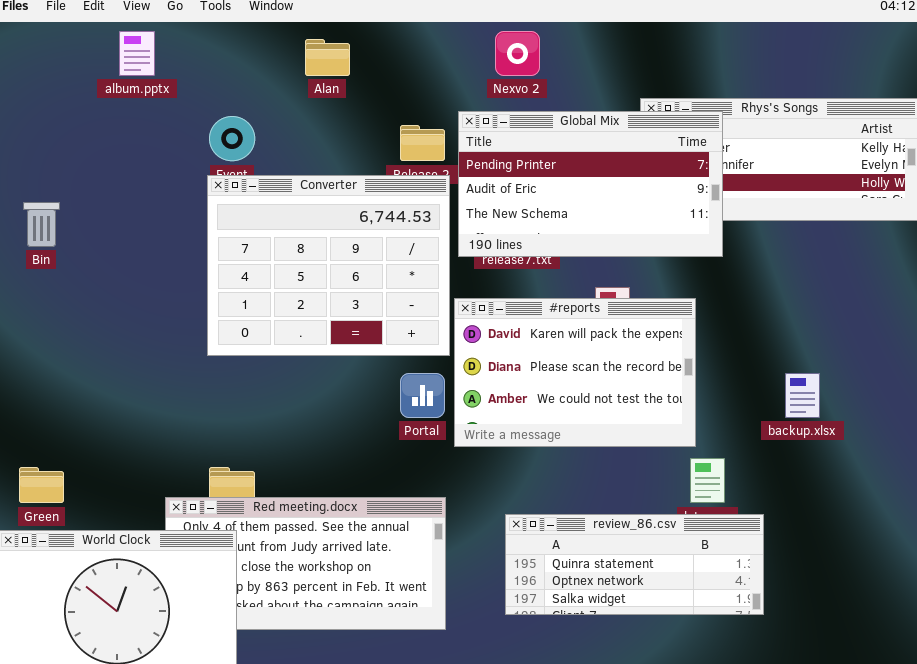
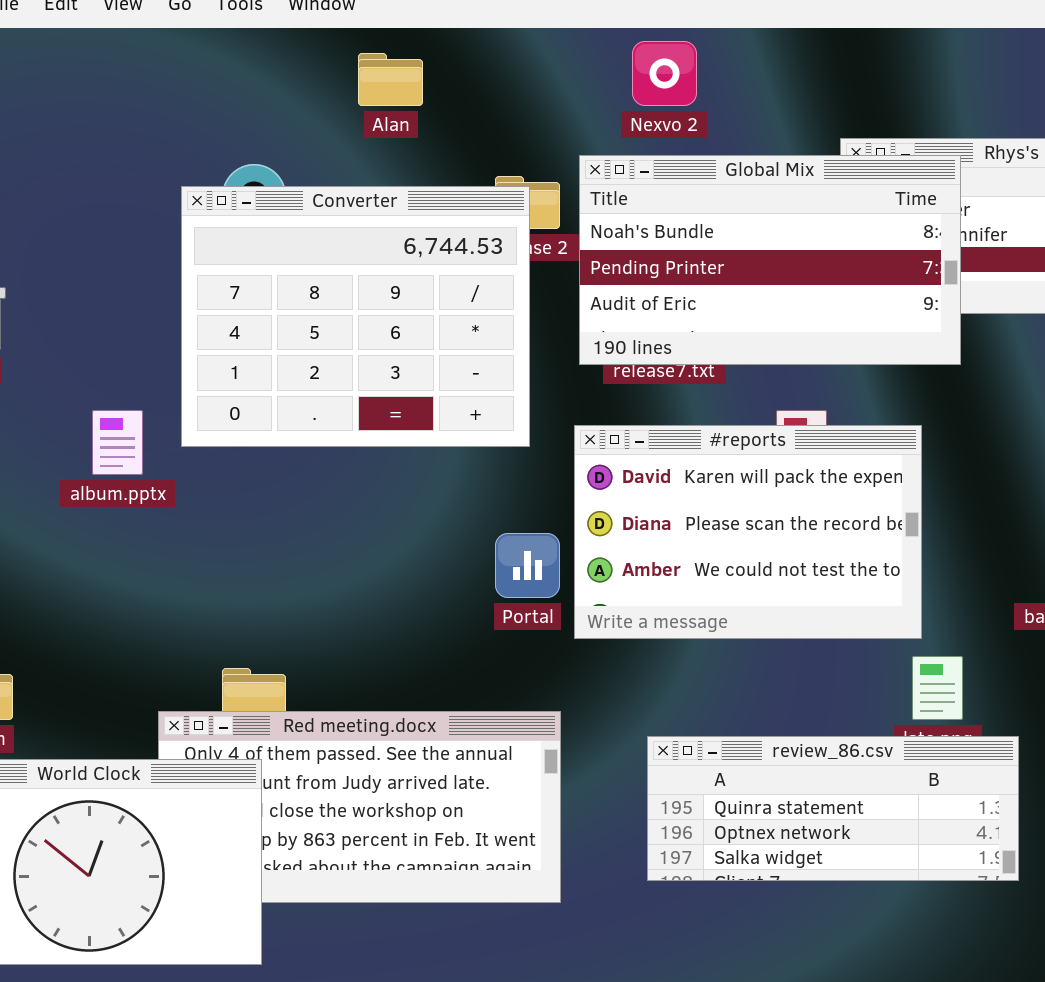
album.pptx: [119,31,155,76] -> [92,410,143,475], moved
Global Mix: [458,111,723,257] -> [579,155,961,365], scrolled up 1 row
Converter: [207,175,450,356] -> [181,186,530,447], moved

